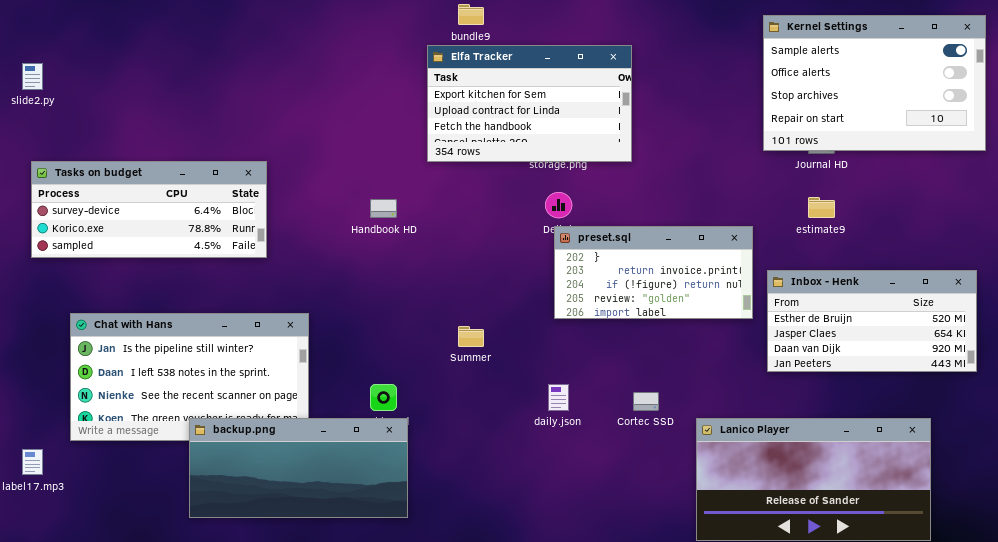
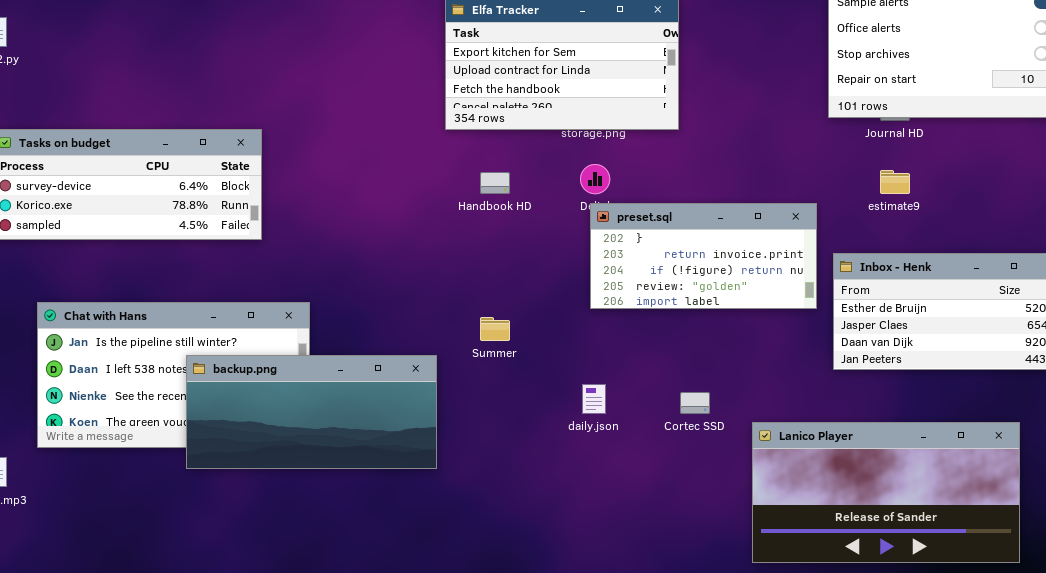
Handbook HD: [370,199,397,218] -> [480,172,510,194], moved
backup.png: [189,418,408,518] -> [186,355,437,469], moved

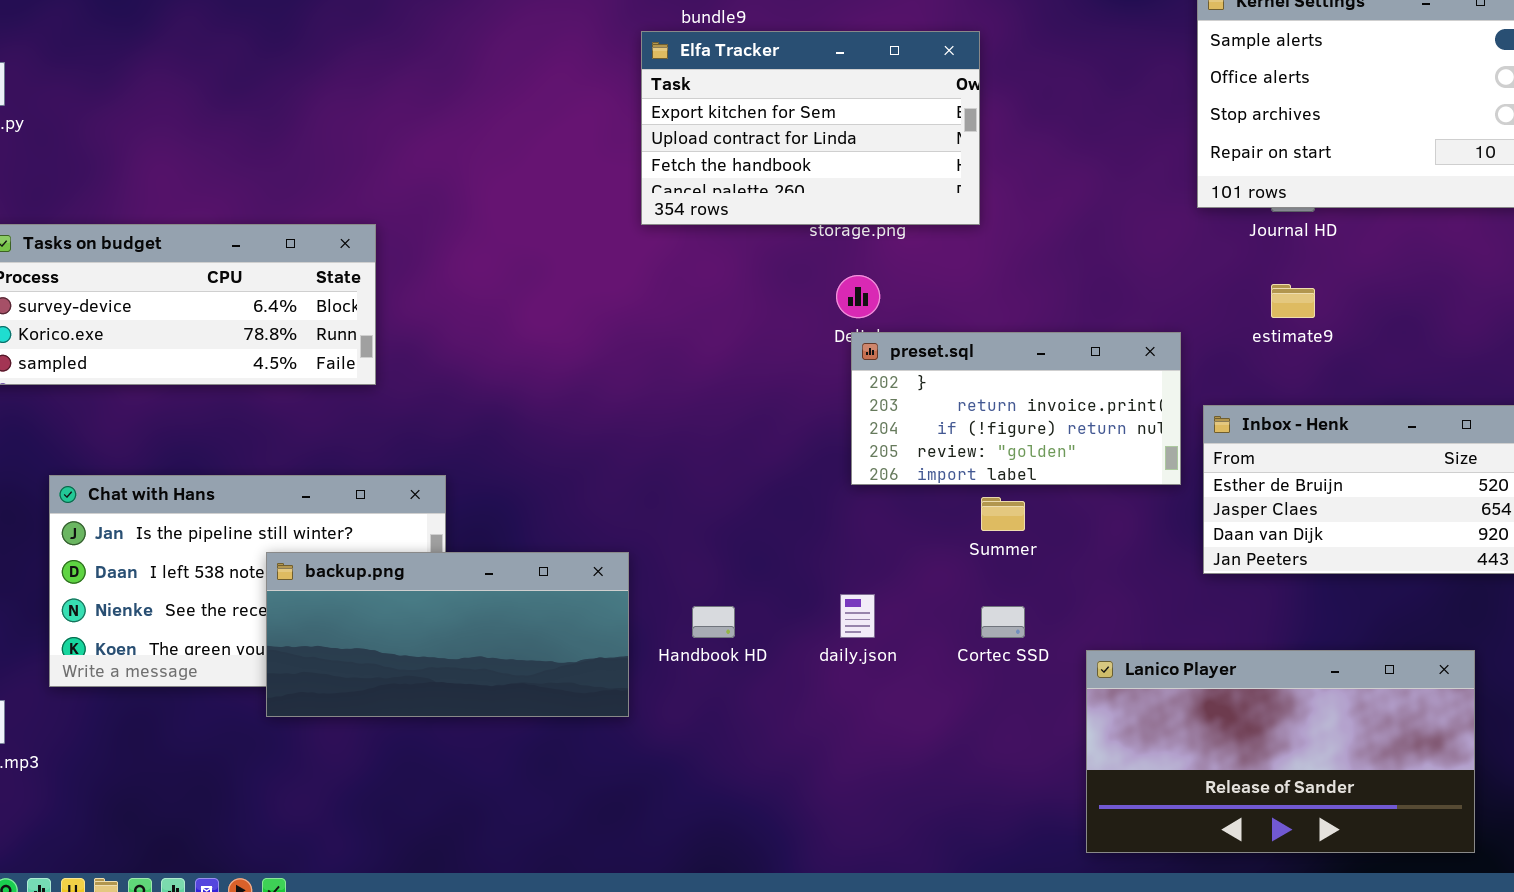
Handbook HD: [480,172,510,194] -> [692,606,735,638], moved
Summer: [480,317,510,341] -> [981,497,1025,531], moved

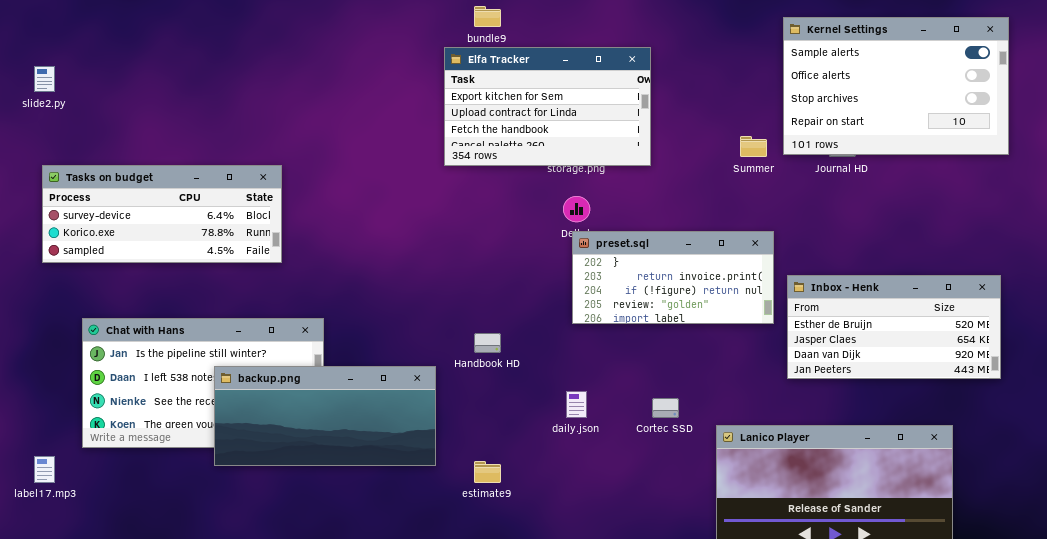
estimate9: [1271,284,1315,318] -> [474,461,501,483], moved
Summer: [981,497,1025,531] -> [740,136,767,157], moved
Handbook HD: [692,606,735,638] -> [474,333,501,353], moved

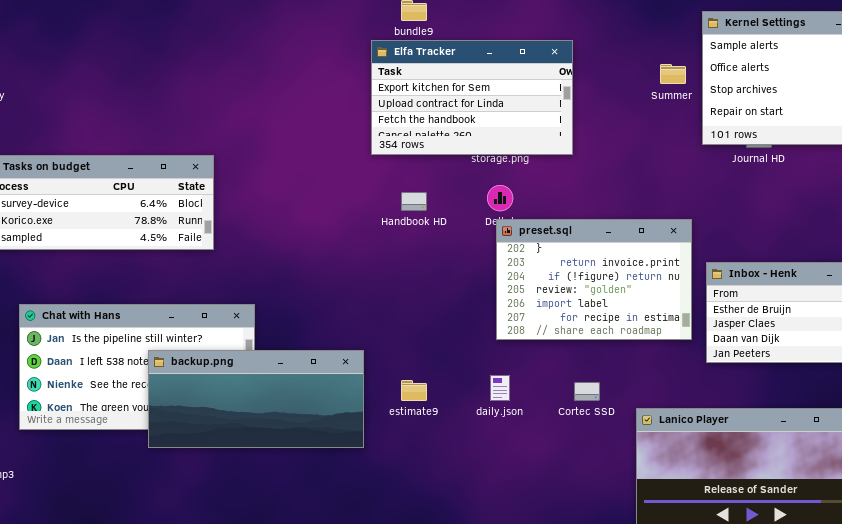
Summer: [740,136,767,157] -> [660,64,686,84], moved
preset.sql: [572,231,774,324] -> [496,219,692,340], resized
Handbook HD: [474,333,501,353] -> [401,192,427,211], moved
estimate9: [474,461,501,483] -> [401,380,427,401], moved

